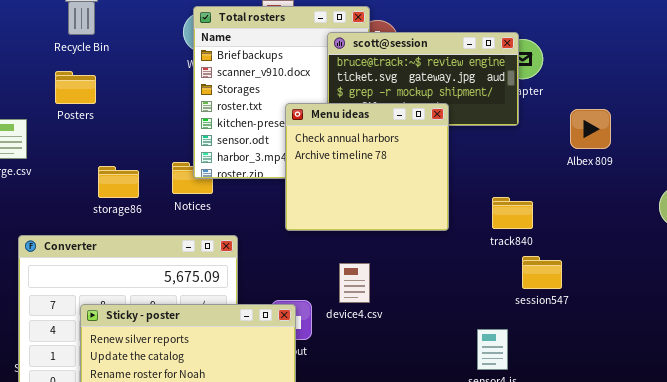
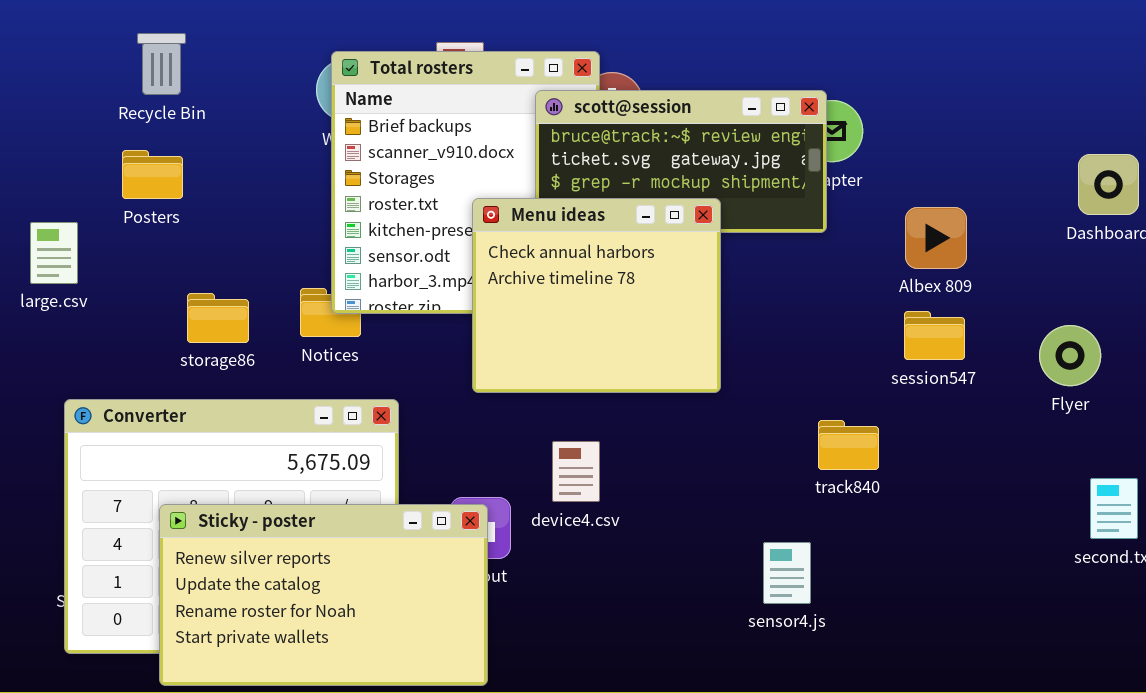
track840: [492,197,533,229] -> [818,420,879,470], moved
session547: [522,256,562,289] -> [904,311,965,360], moved

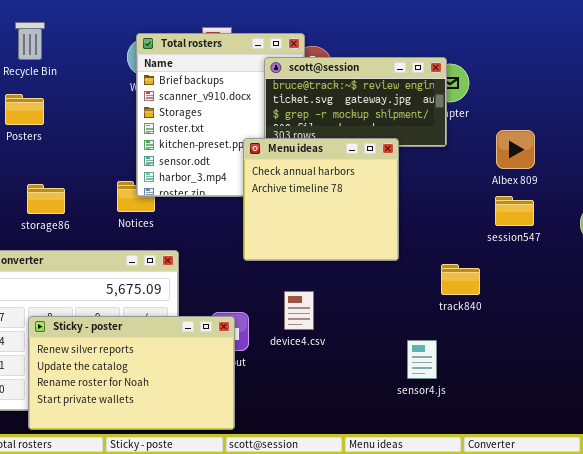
Menu ideas: [472,198,721,393] -> [243,138,399,261], moved
storage86: [187,293,249,343] -> [27,184,65,214], moved
device4.csv: [552,441,600,502] -> [284,291,314,330], moved

